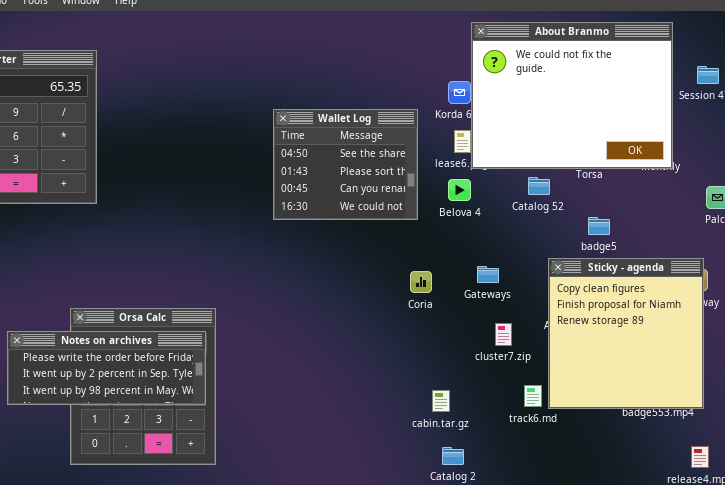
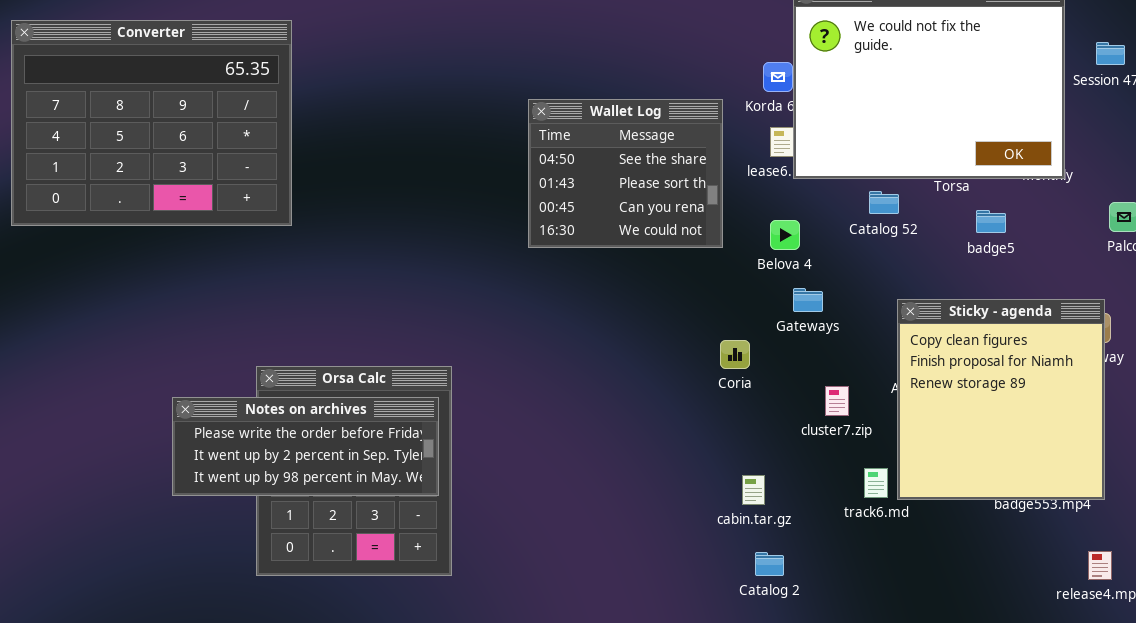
Belova 4: [448,179,471,201] -> [770,220,800,250], moved
badge5: [588,217,610,235] -> [976,210,1006,233], moved
Gateways: [477,266,499,283] -> [793,288,823,312], moved
Coria: [410,271,432,293] -> [720,340,750,369], moved

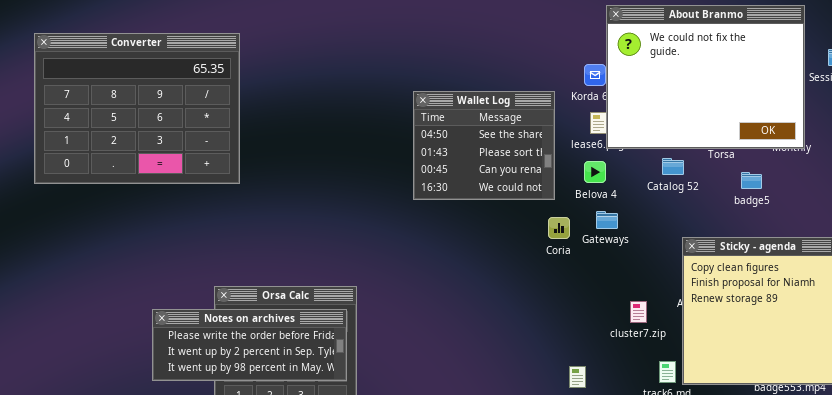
Belova 4: [770,220,800,250] -> [584,161,606,183], moved
Gateways: [793,288,823,312] -> [596,211,618,229], moved
Coria: [720,340,750,369] -> [548,217,570,239], moved

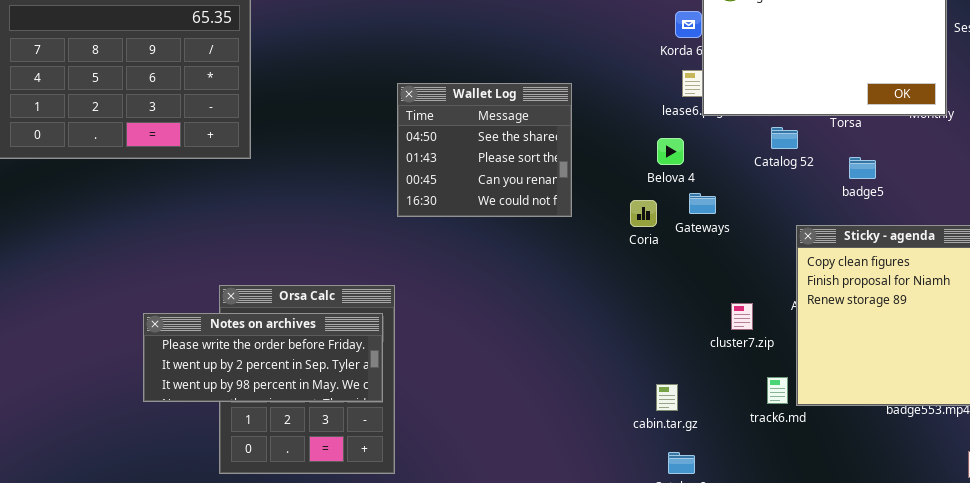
Wallet Log: [413,91,555,200] -> [397,83,572,217], moved
Belova 4: [584,161,606,183] -> [657,138,684,165], moved
badge5: [741,172,762,189] -> [849,157,876,179], moved

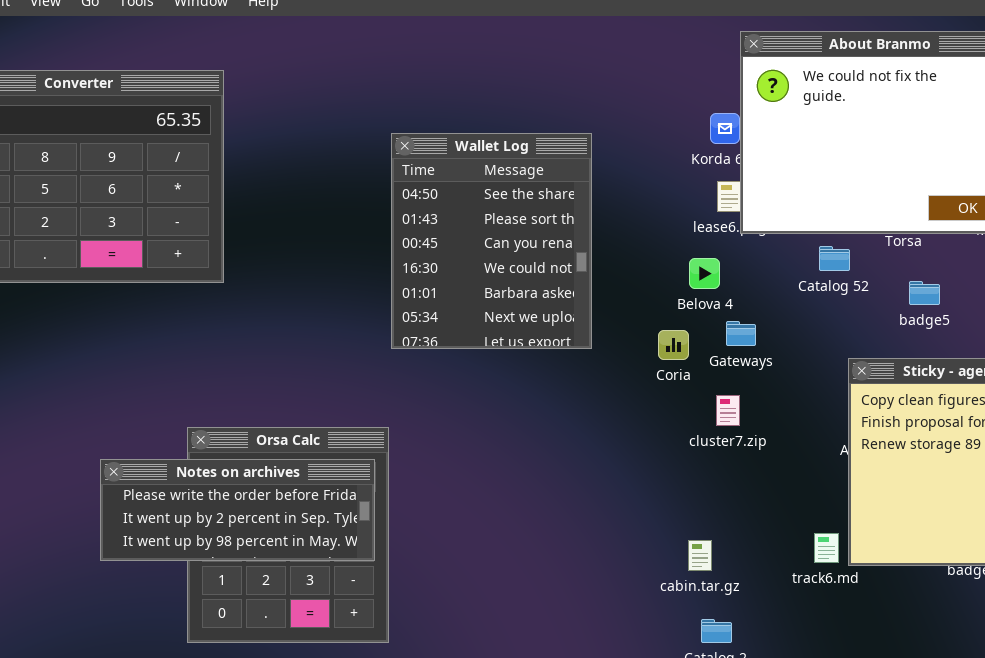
Wallet Log: [397,83,572,217] -> [391,133,592,349], resized
cluster7.zip: [731,303,753,330] -> [716,395,740,426], moved

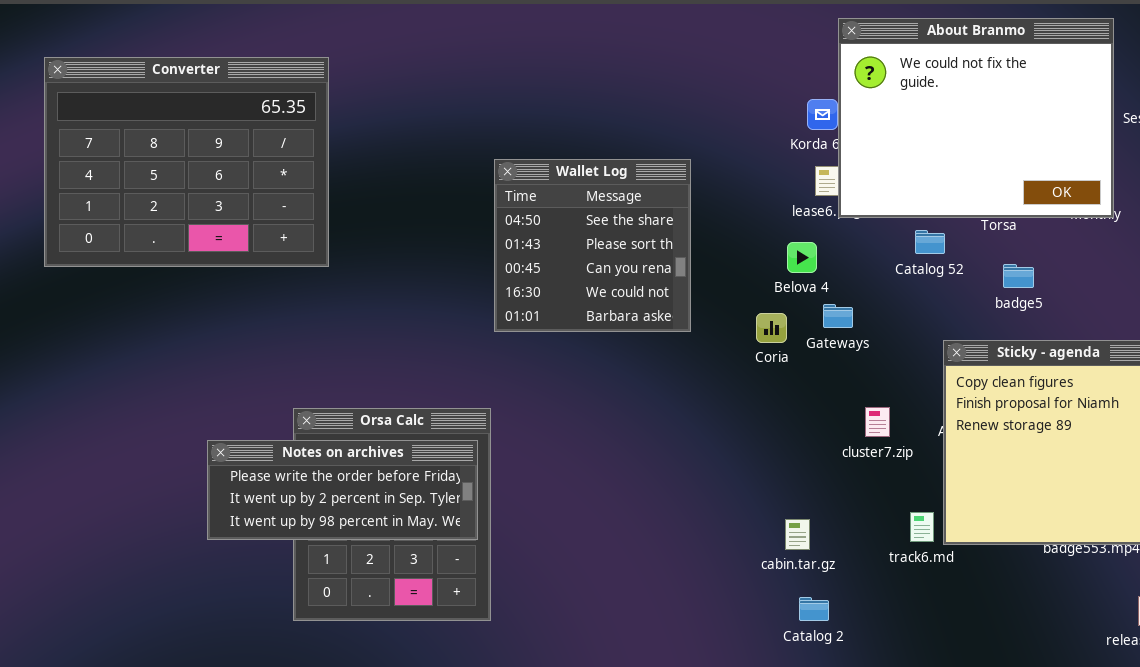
Wallet Log: [391,133,592,349] -> [494,159,691,332], resized
cluster7.zip: [716,395,740,426] -> [865,407,890,437], moved

